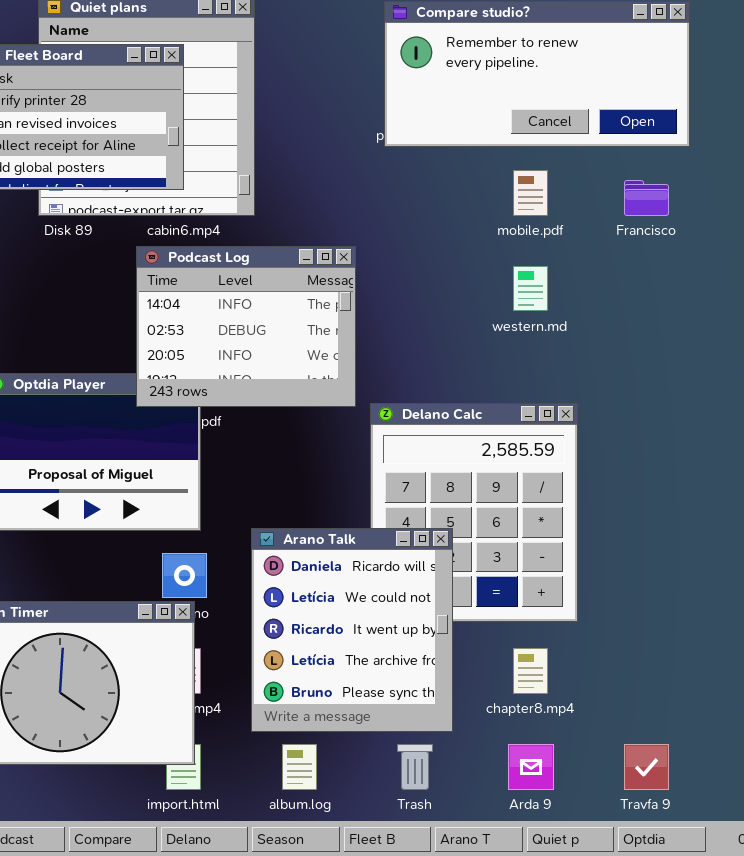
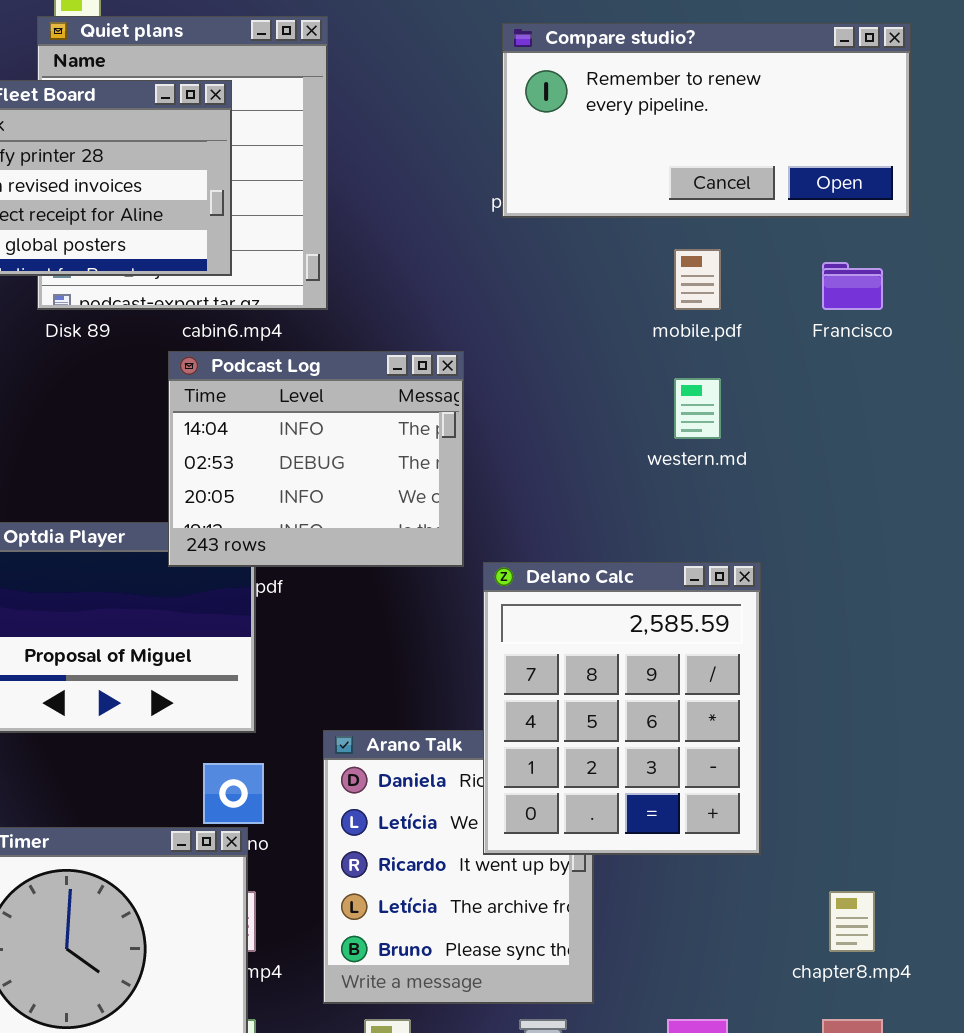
Delano Calc: [370,403,578,622] -> [483,562,761,855], raised
chapter8.mp4: [513,648,548,694] -> [829,891,875,952], moved

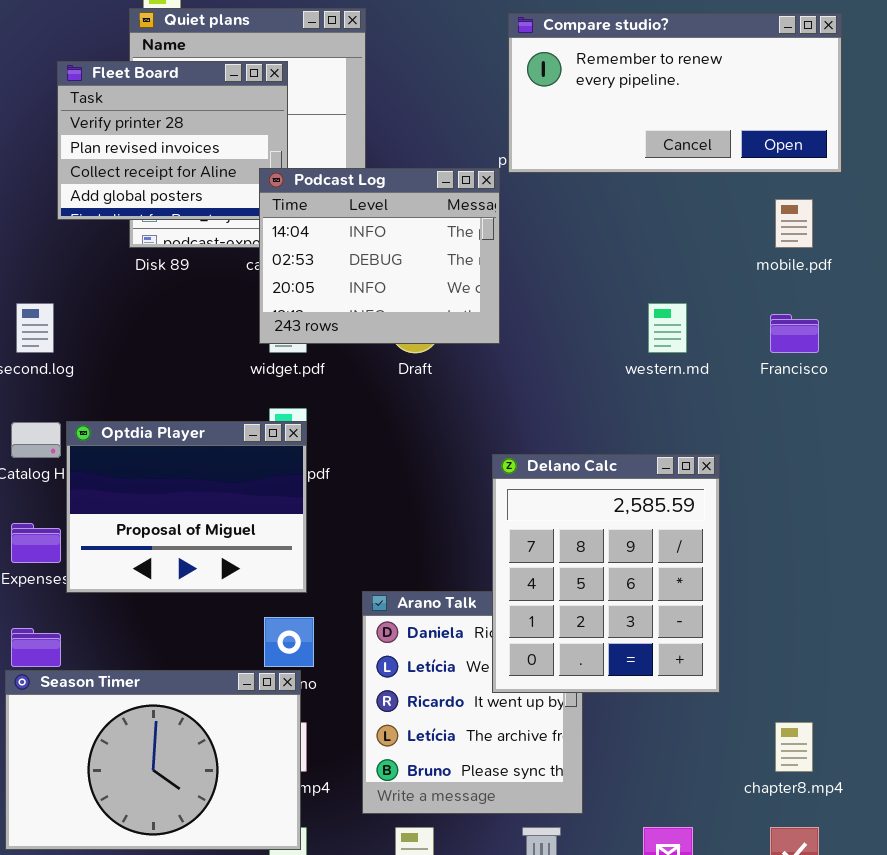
mobile.pdf: [674,249,721,310] -> [775,199,813,248], moved
Francisco: [822,262,883,310] -> [770,314,819,353], moved
Podcast Log: [168,351,464,567] -> [259,168,500,344], moved

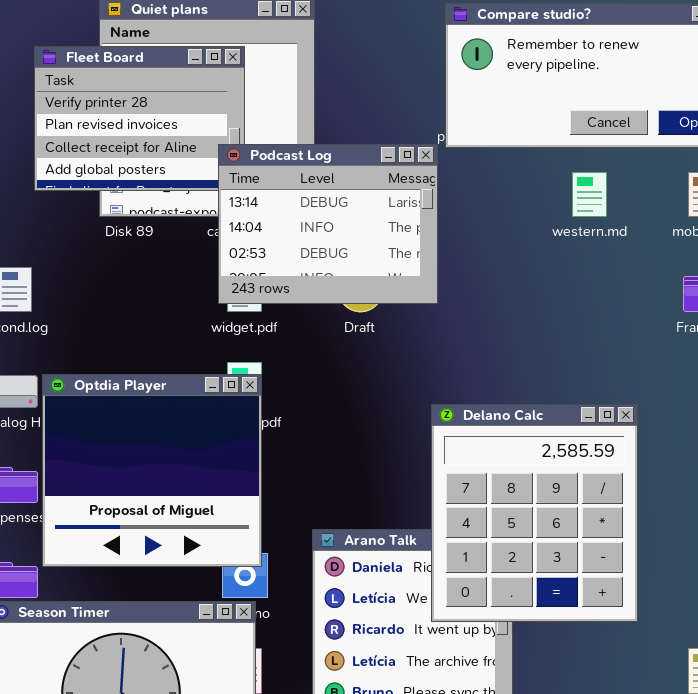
Podcast Log: [259,168,500,344] -> [218,144,438,304], scrolled up 1 row
western.md: [648,303,687,353] -> [572,172,607,217], moved
Optdia Player: [66,421,307,593] -> [42,374,262,567], resized

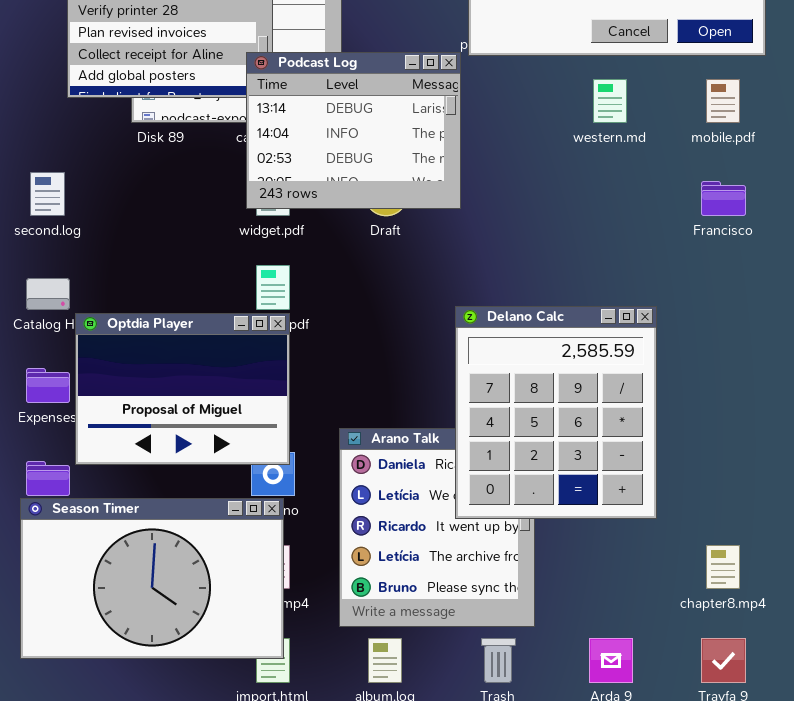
Optdia Player: [42,374,262,567] -> [75,313,290,465], resized

